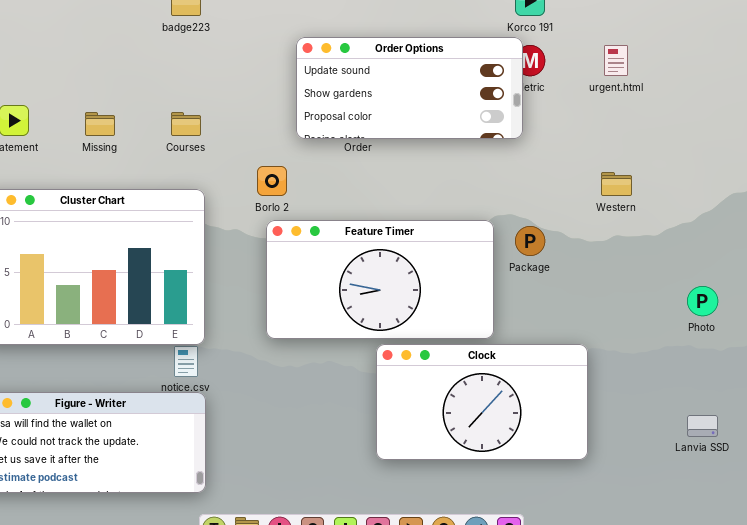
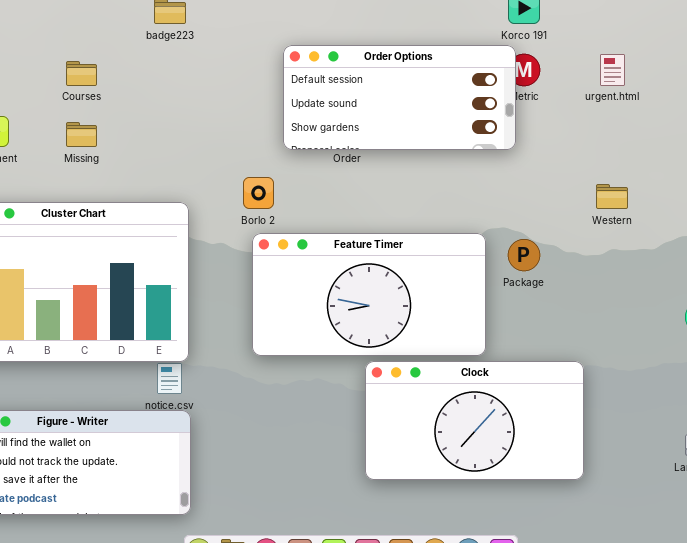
Order Options: [296,37,523,139] -> [283,45,516,150], scrolled up 1 row
Courses: [171,112,201,136] -> [66,61,97,86], moved

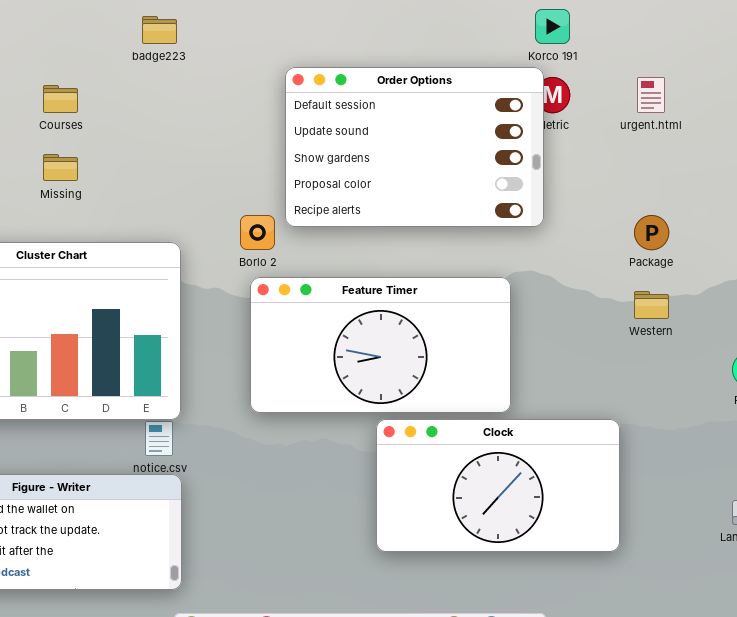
Order Options: [283,45,516,150] -> [285,67,544,227], resized
Western: [596,184,628,209] -> [634,291,669,319], moved
Package: [508,239,540,271] -> [634,215,669,250], moved

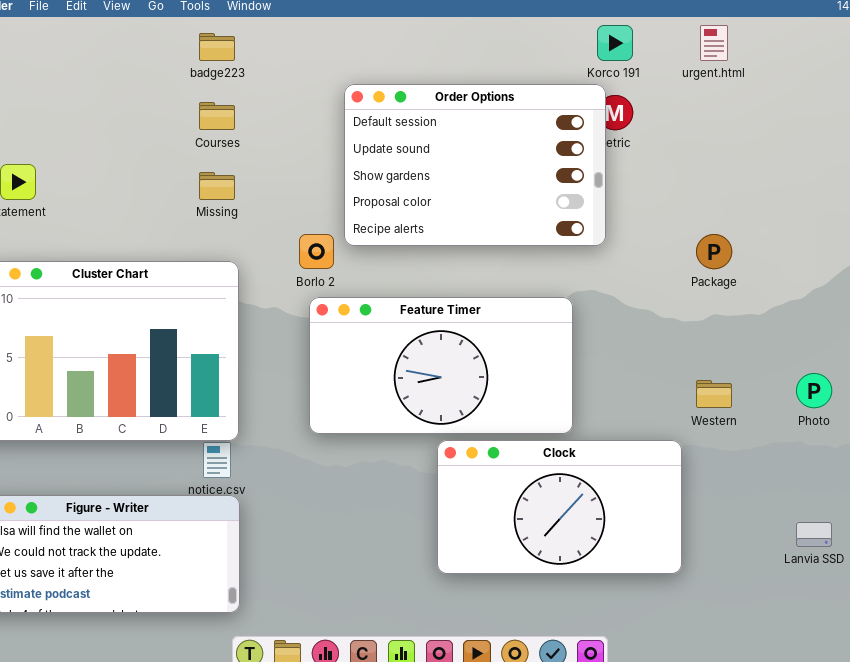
urgent.html: [637,77,665,113] -> [700,25,728,61], moved
Courses: [43,85,78,113] -> [199,102,235,130], moved
Missing: [43,154,78,181] -> [199,172,235,200], moved
Western: [634,291,669,319] -> [696,380,732,408], moved

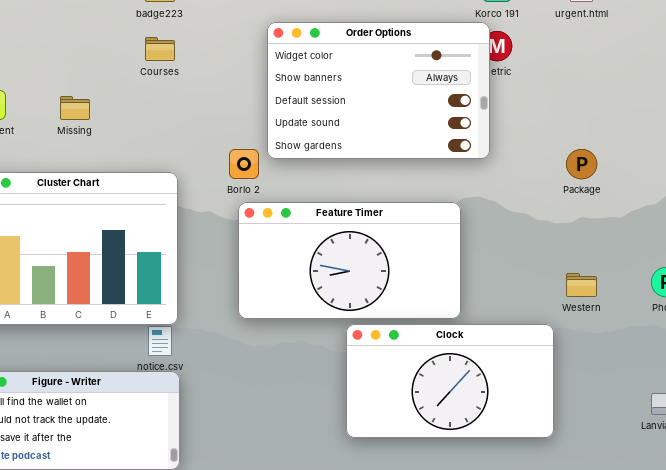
Order Options: [344,84,606,246] -> [267,22,490,159], scrolled up 2 rows
Missing: [199,172,235,200] -> [60,96,90,120], moved

